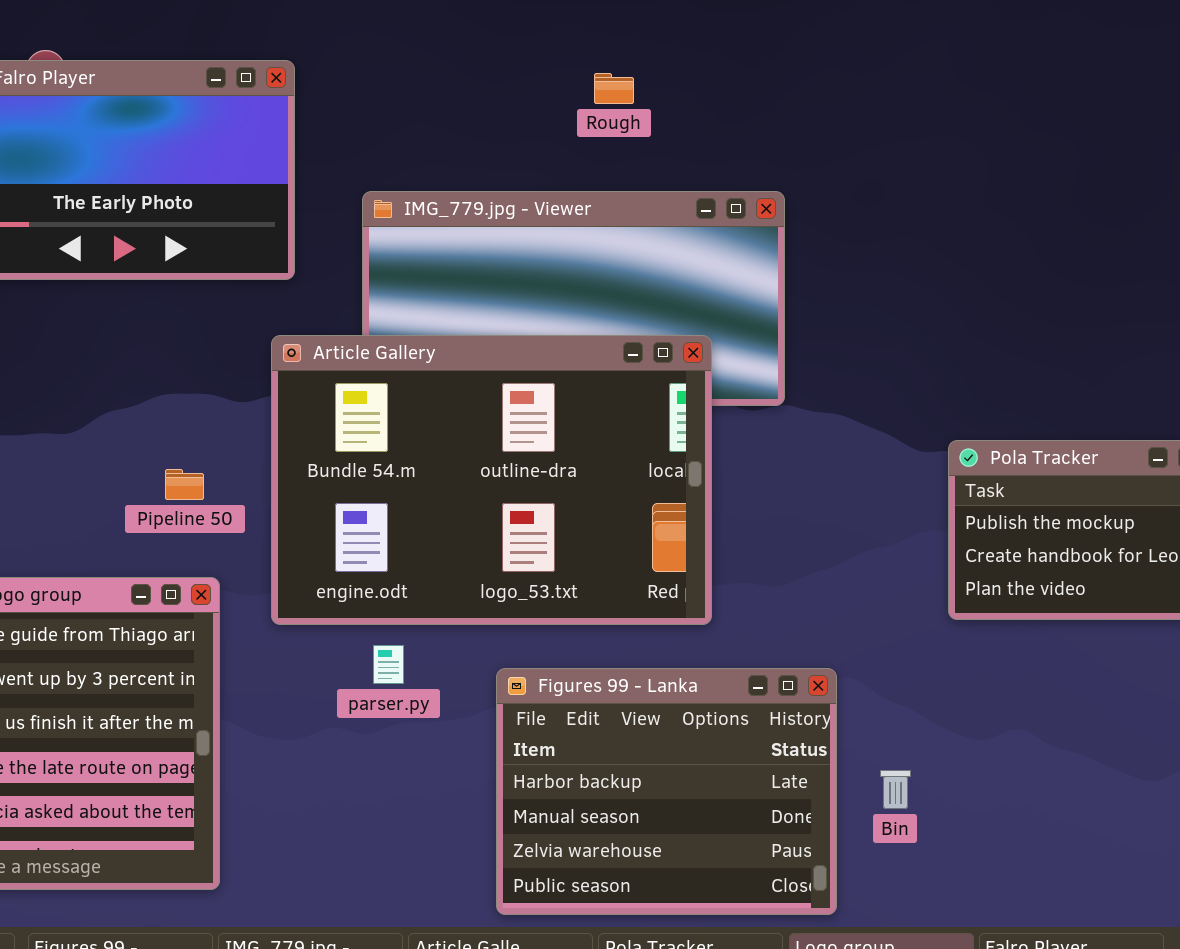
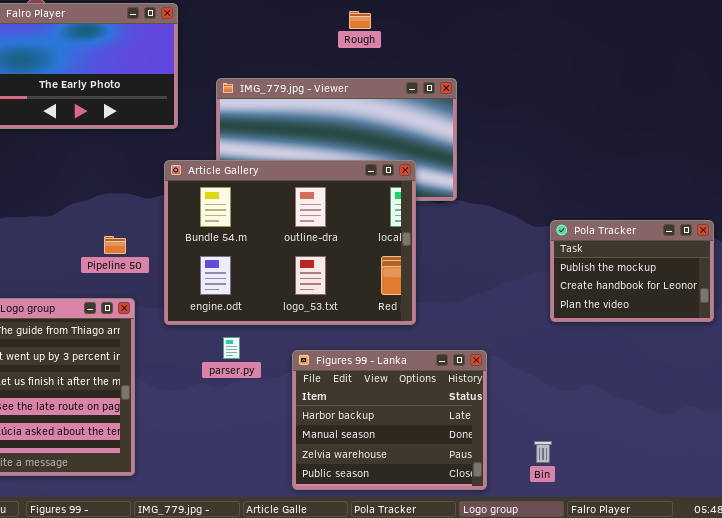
Bin: [880,770,911,809] -> [534,441,552,463], moved

